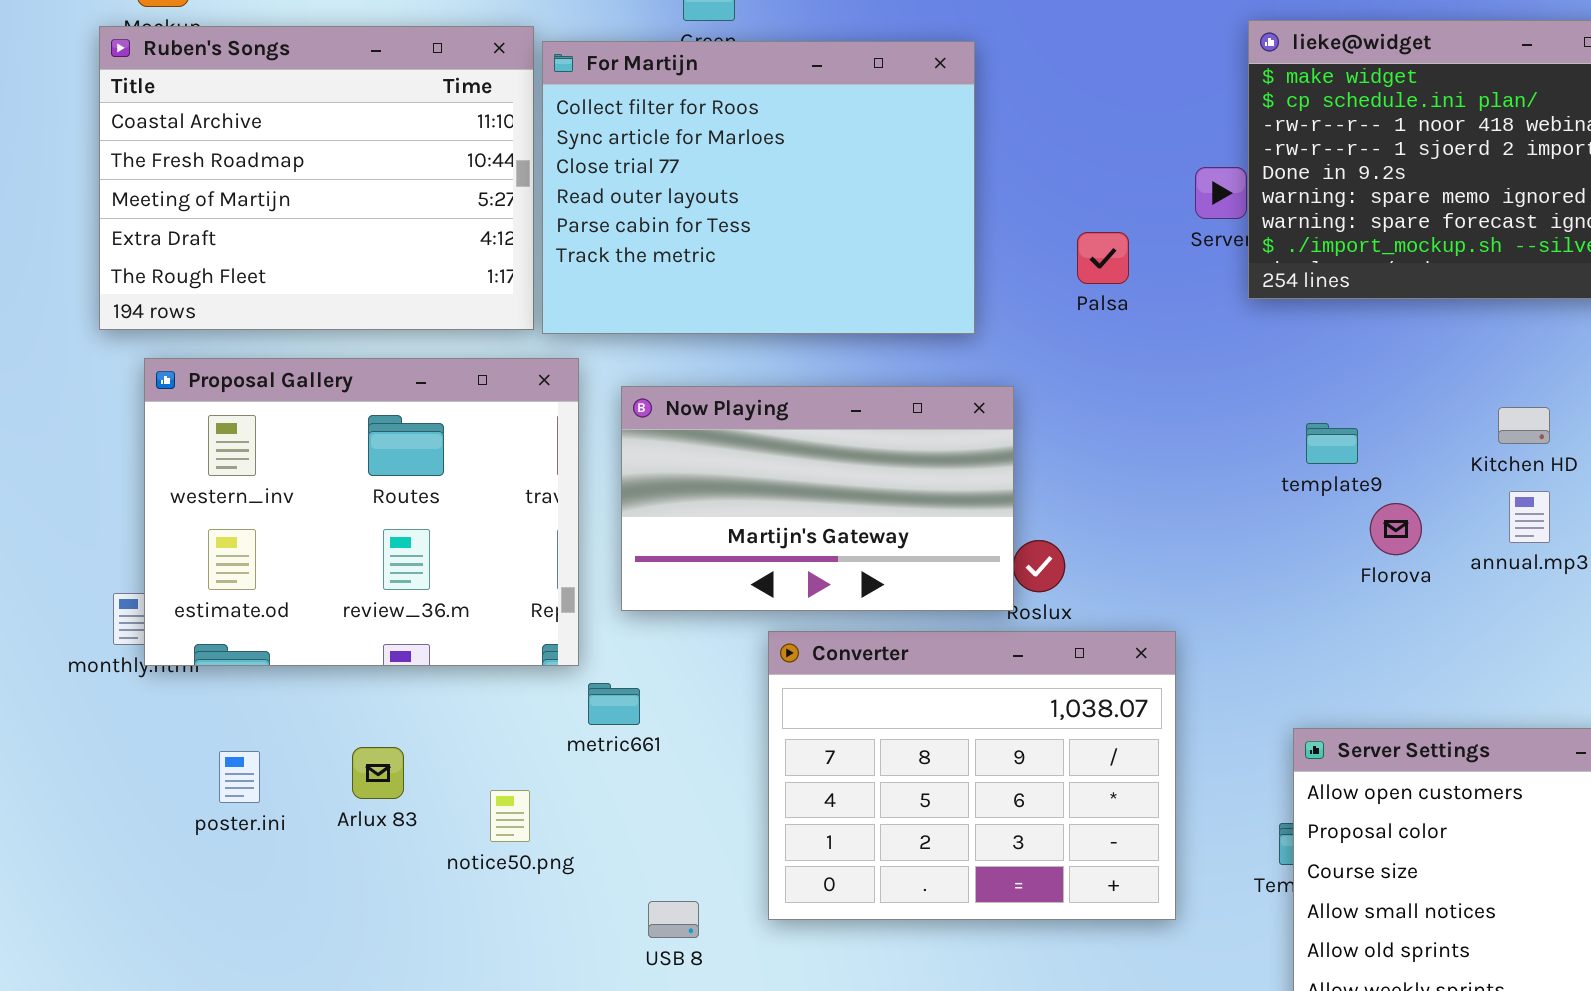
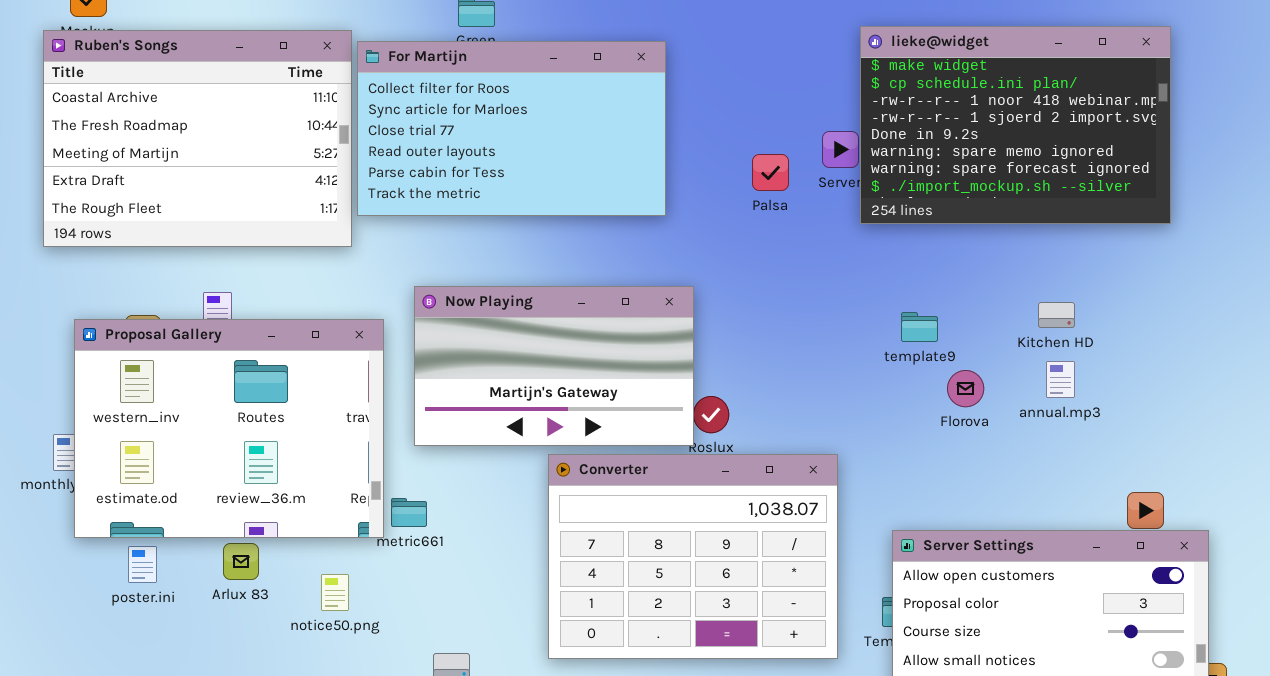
For Martijn: [542,41,975,334] -> [357,41,666,216], resized
Palsa: [1077,232,1129,284] -> [752,154,789,191], moved
Proposal Gallery: [144,358,579,666] -> [74,319,384,538], moved
Converter: [768,631,1176,920] -> [548,454,838,659], moved

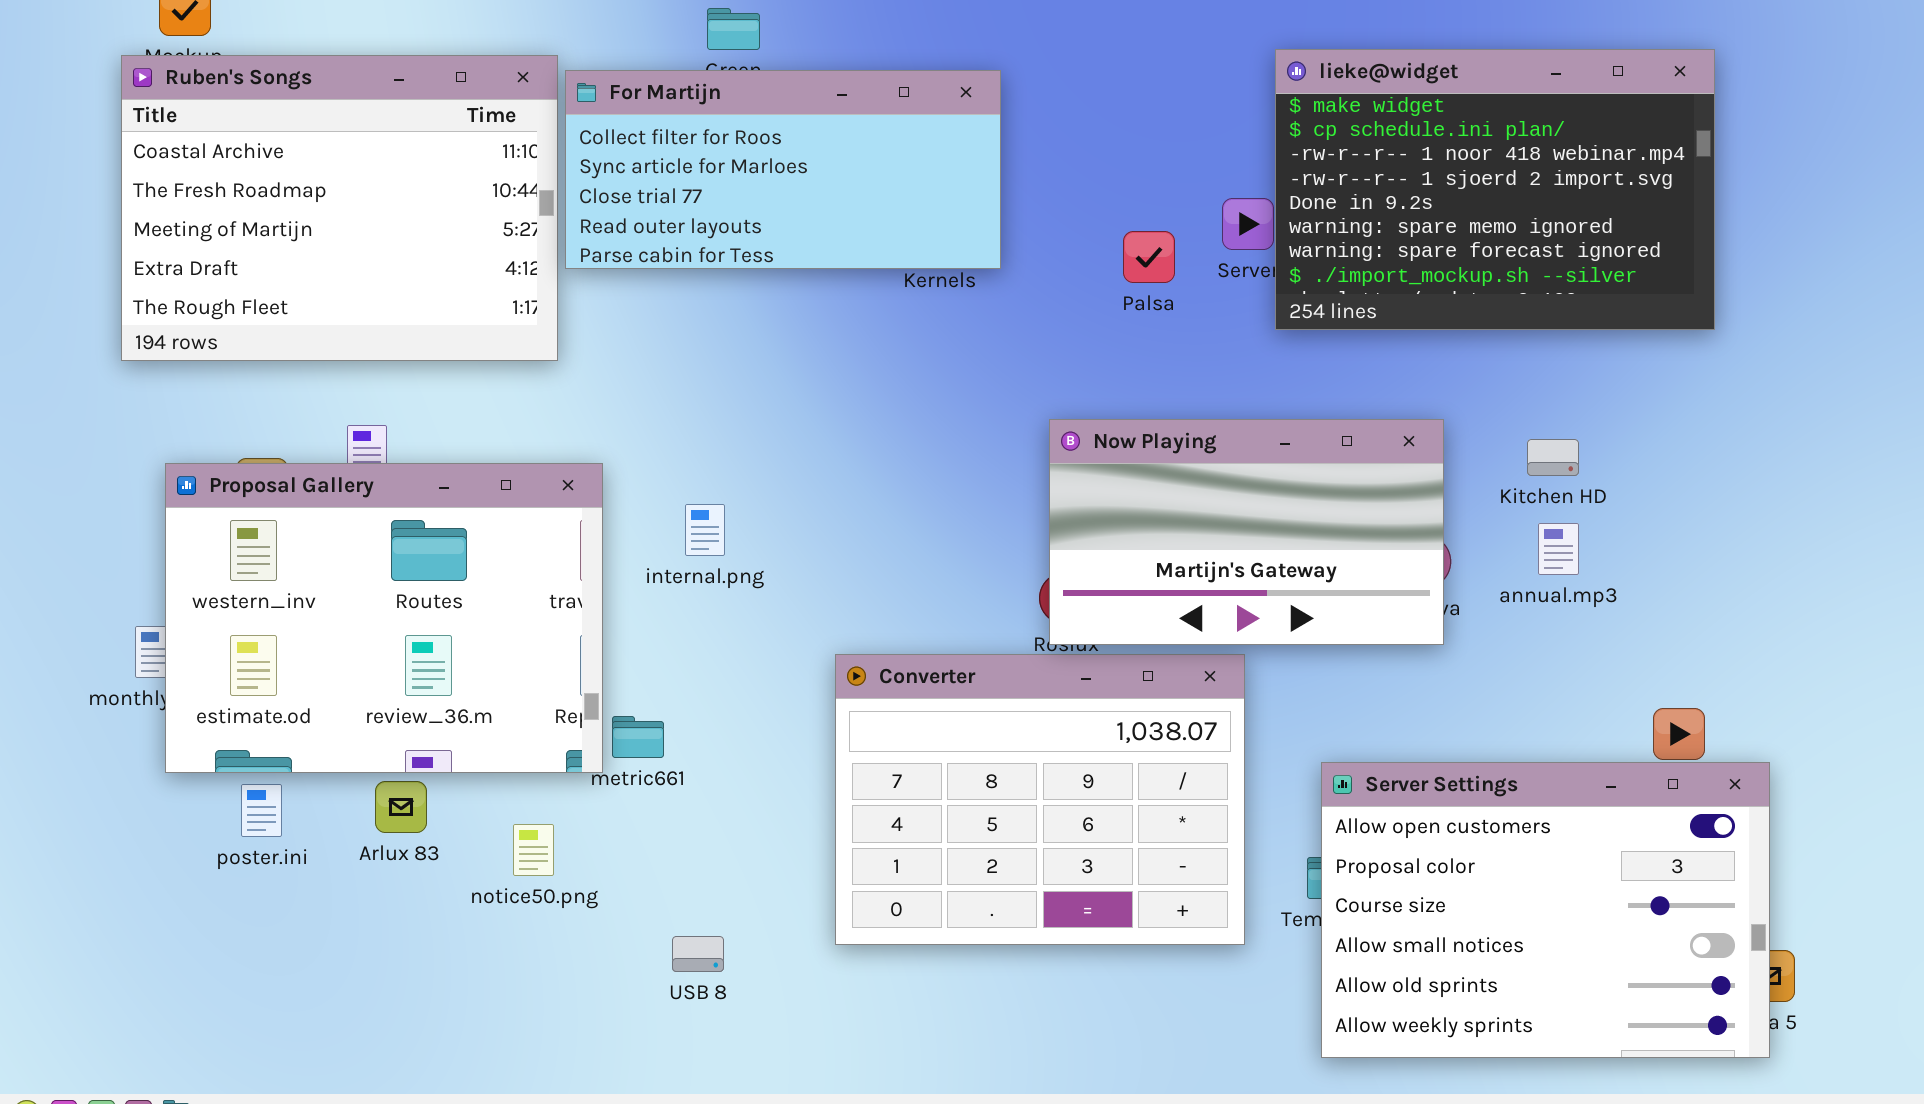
For Martijn: [357,41,666,216] -> [565,70,1001,269], resized
Now Playing: [414,286,694,446] -> [1049,419,1444,645], moved

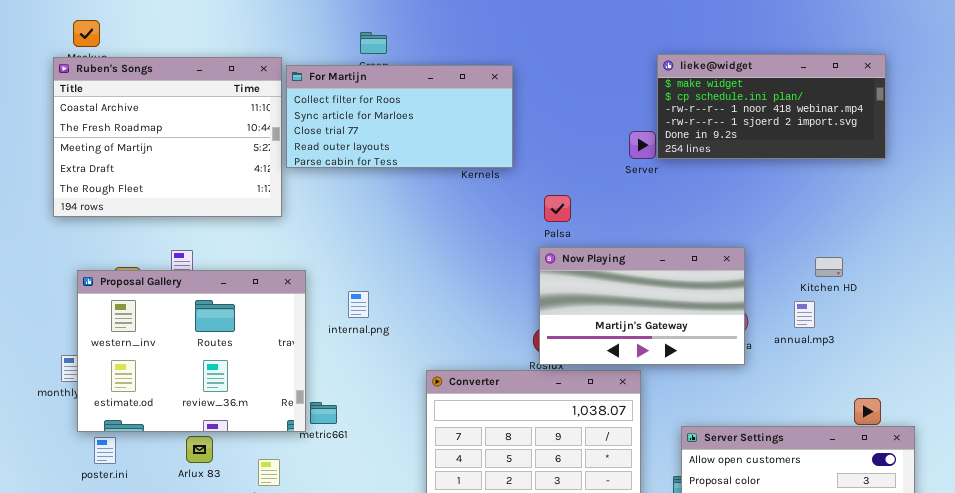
lieke@widget: [1275,49,1715,330] -> [657,54,886,159], resized
Palsa: [1123,231,1175,283] -> [544,195,571,222], moved
Kitchen HD: [1527,439,1579,476] -> [815,257,843,277], moved
poster.ini: [241,784,282,837] -> [94,437,116,464], moved

